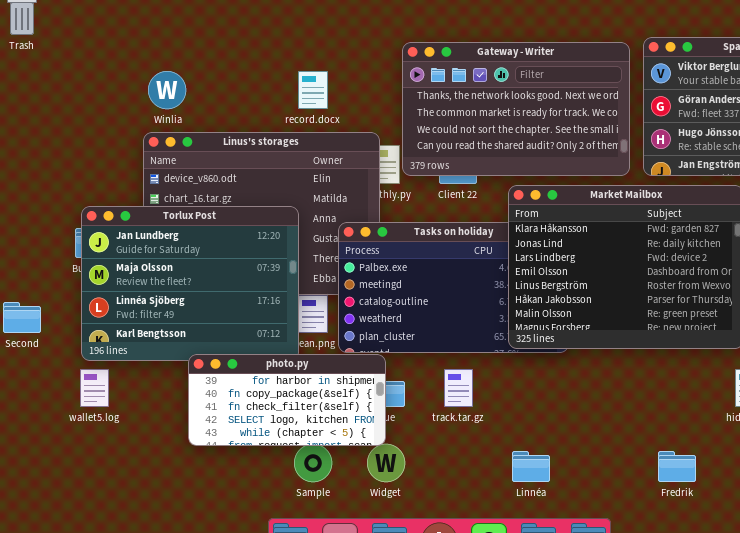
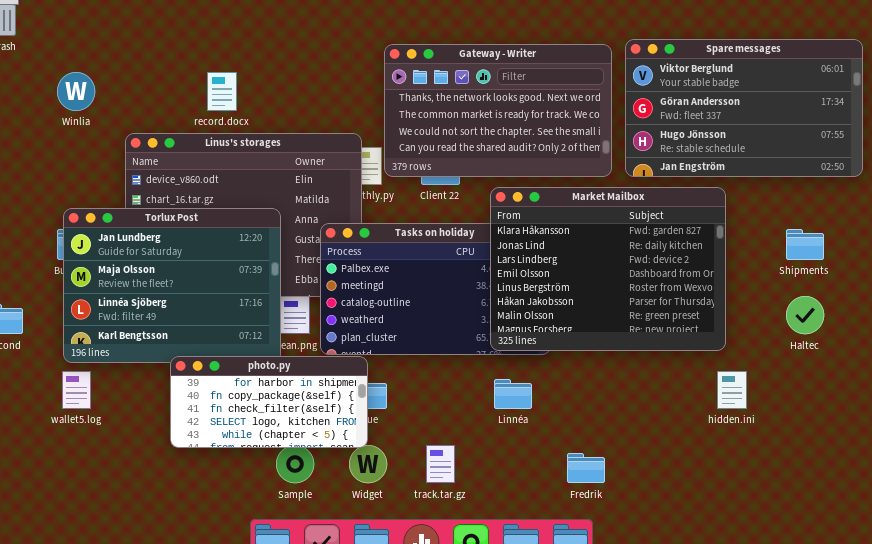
Winlia: [148,71,186,109] -> [57,72,95,111], moved
record.docx: [298,71,328,109] -> [207,72,237,111], moved
track.tar.gz: [444,369,473,407] -> [426,445,455,483], moved
Linnéa: [512,451,550,482] -> [494,379,532,409], moved
Fredrik: [658,451,696,482] -> [567,453,605,483], moved

